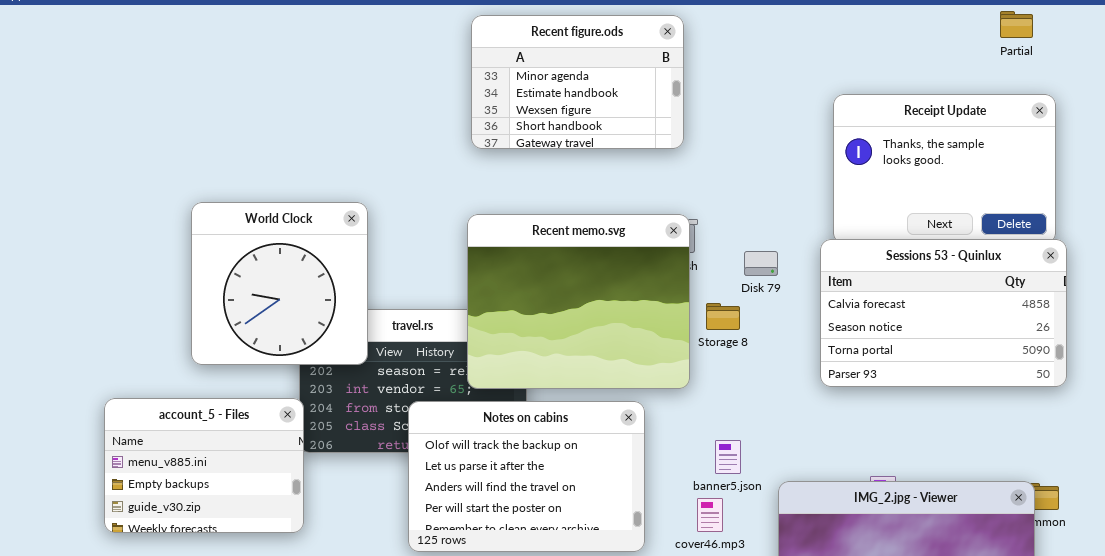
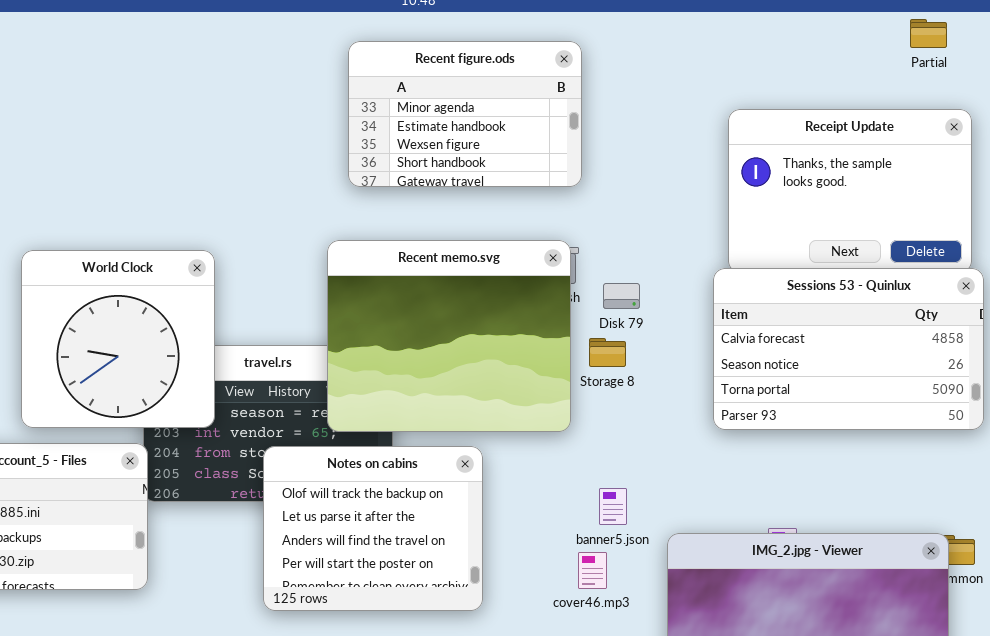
Recent figure.ods: [471,15,684,149] -> [348,41,582,187], moved
World Clock: [191,202,368,365] -> [21,250,215,428], moved
Disk 79: [744,251,778,276] -> [603,283,640,309], moved
Notes on cabins: [408,401,645,552] -> [263,446,483,611], resized

